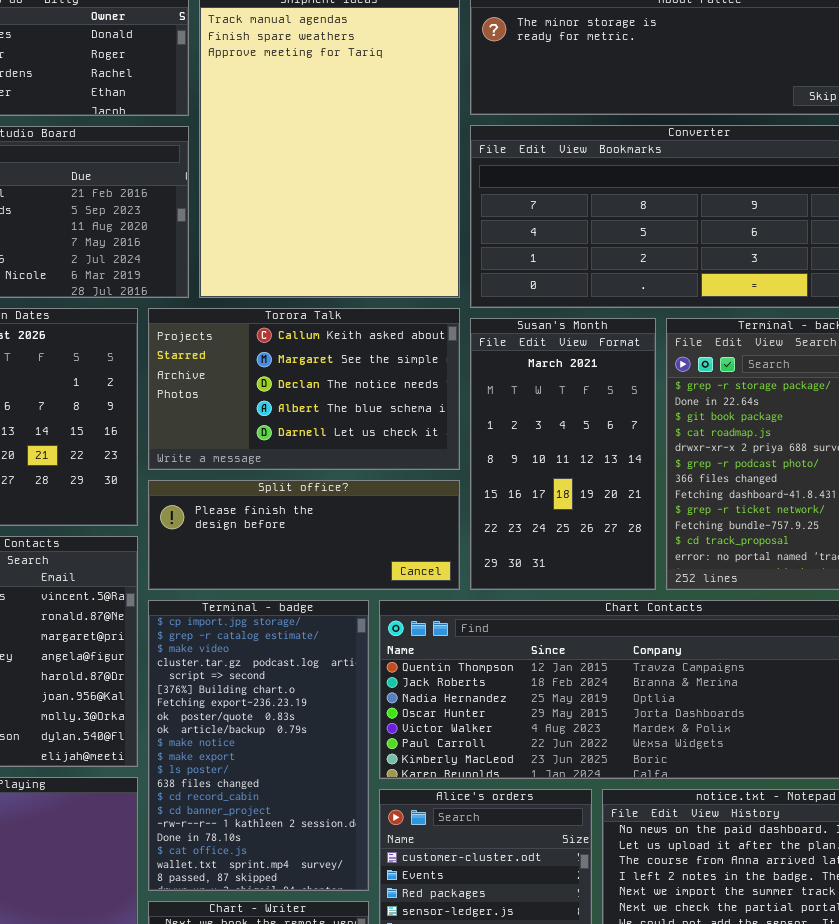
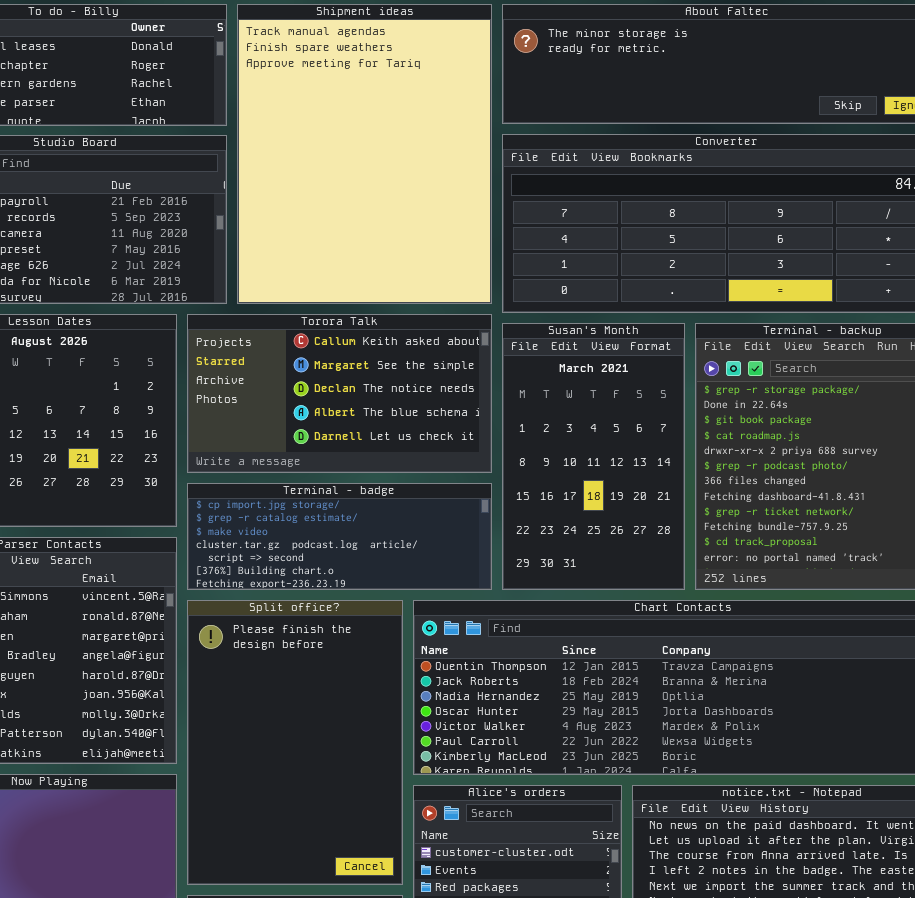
Split office?: [148,480,460,590] -> [187,600,403,885], moved, resized
Terminal - badge: [148,600,369,891] -> [187,483,492,590], moved, resized

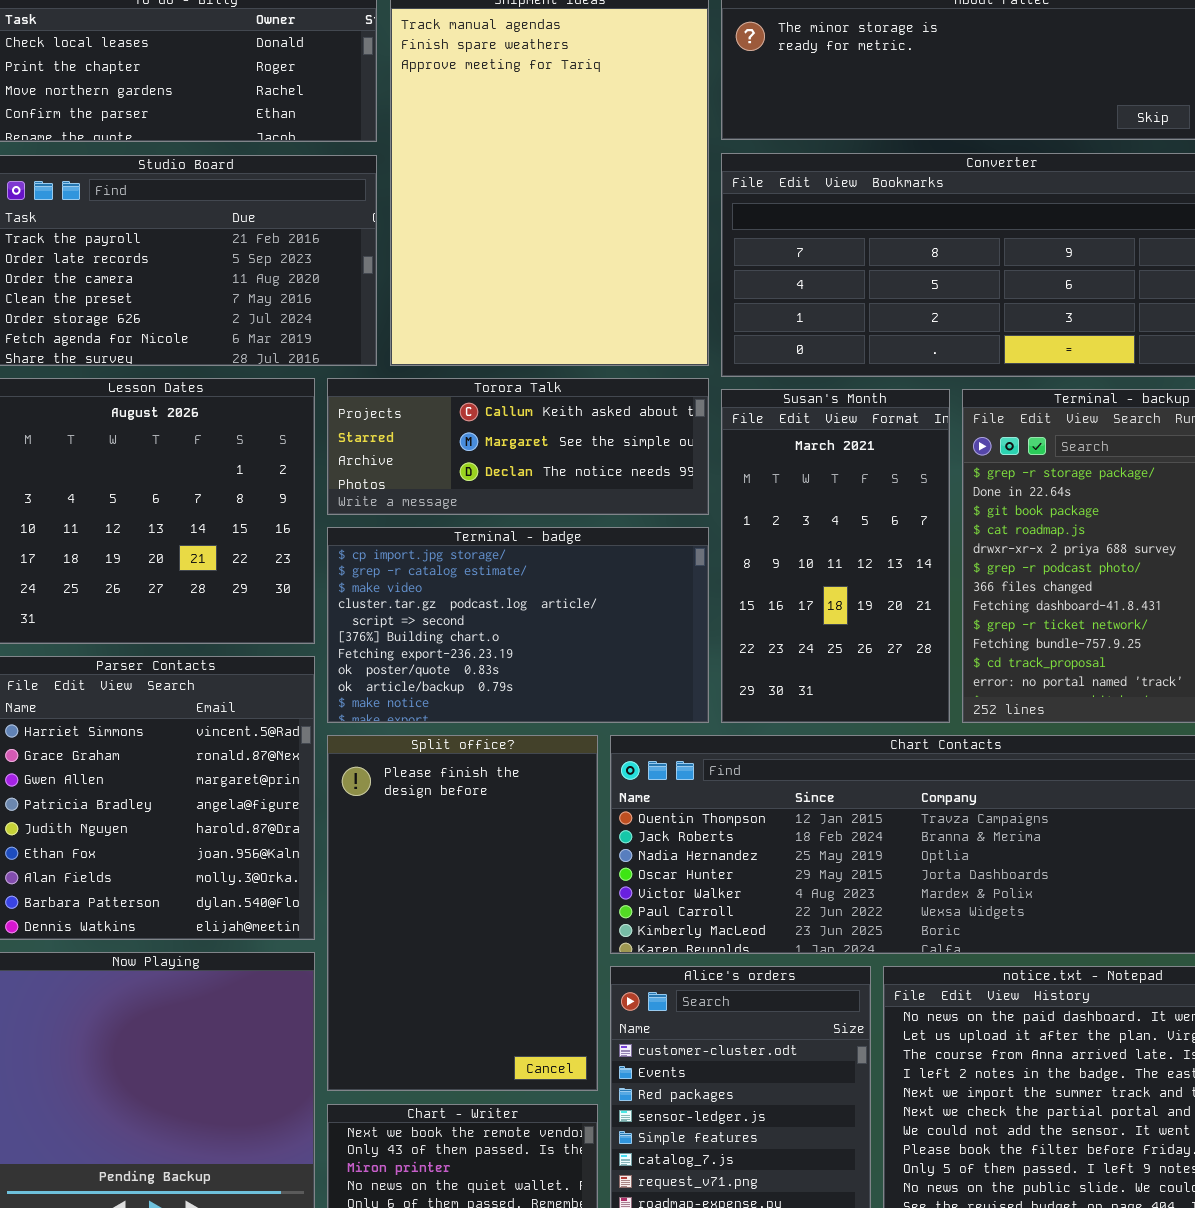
Torora Talk: [187,314,492,473] -> [327,378,709,515], resized
Terminal - badge: [187,483,492,590] -> [327,527,709,723], resized

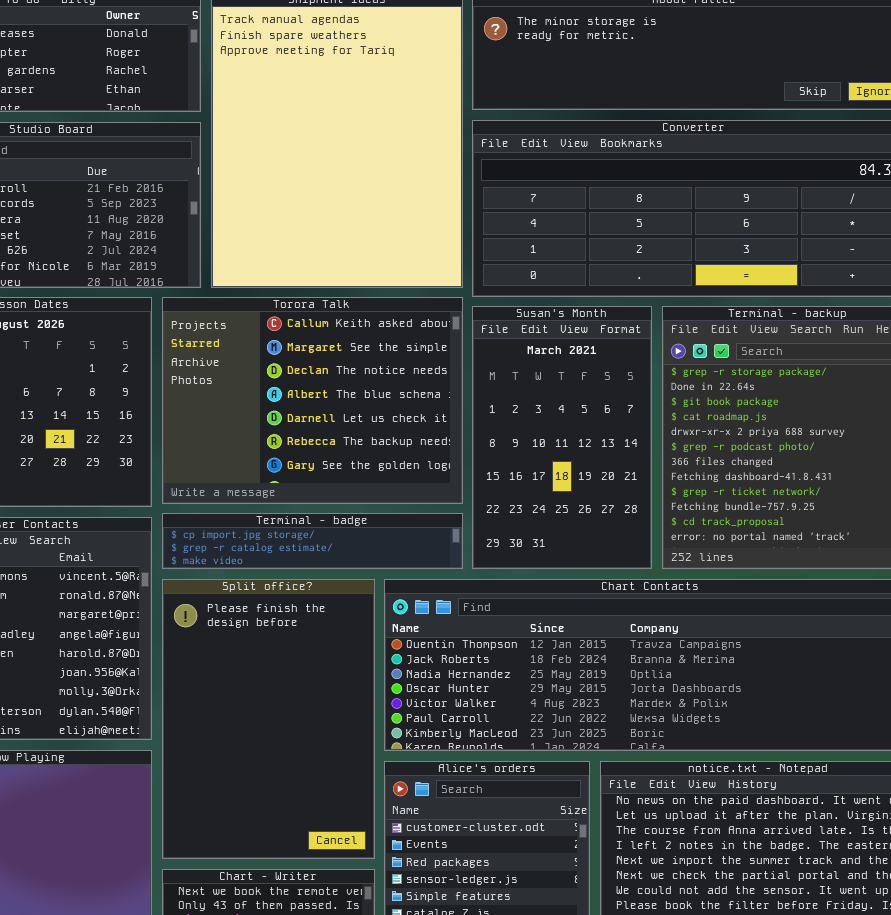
Torora Talk: [327,378,709,515] -> [162,297,463,504], resized
Terminal - badge: [327,527,709,723] -> [162,513,463,569], resized

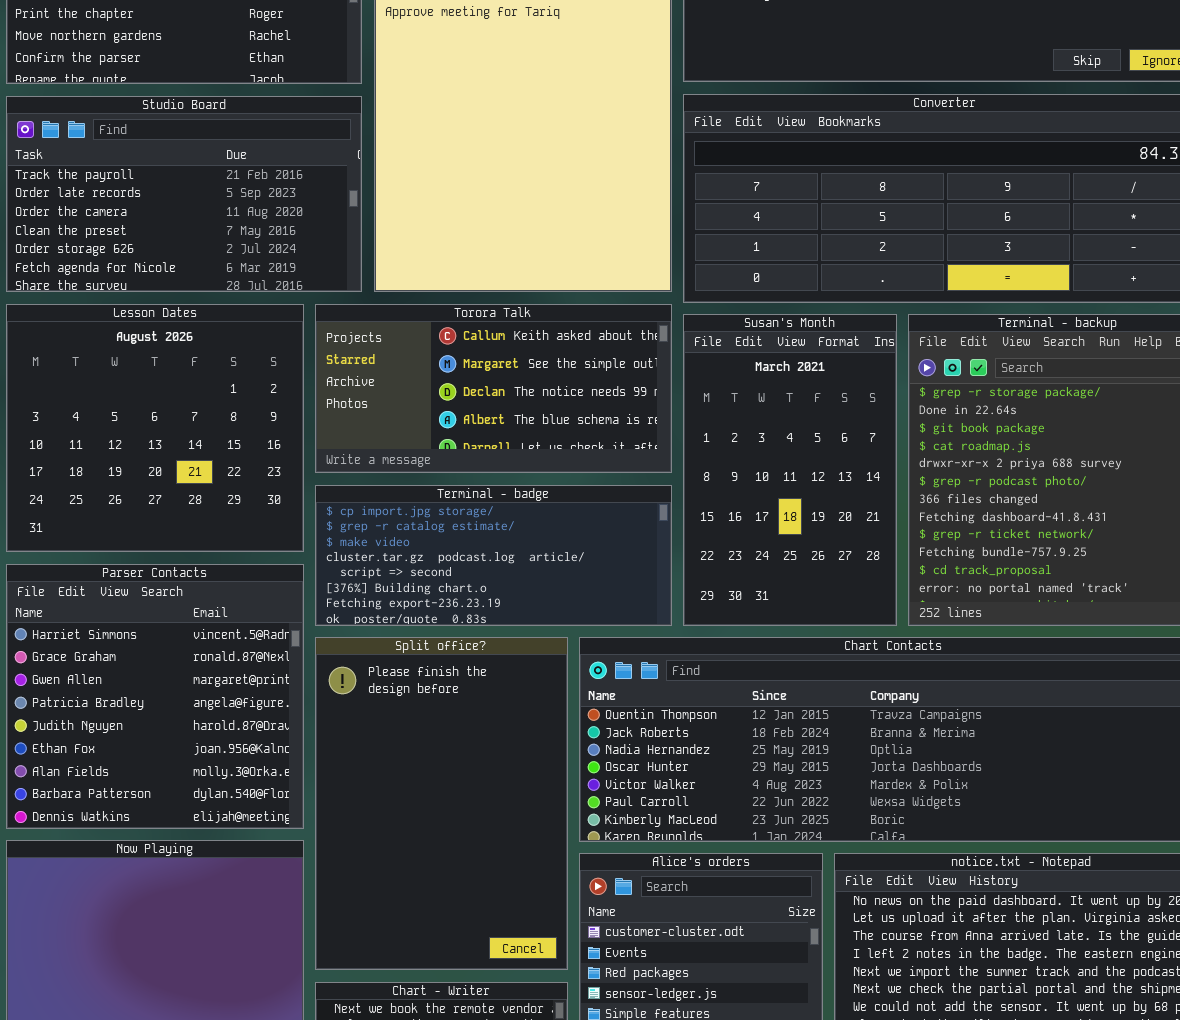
Torora Talk: [162,297,463,504] -> [315,304,672,473], resized
Terminal - badge: [162,513,463,569] -> [315,485,672,626], resized

